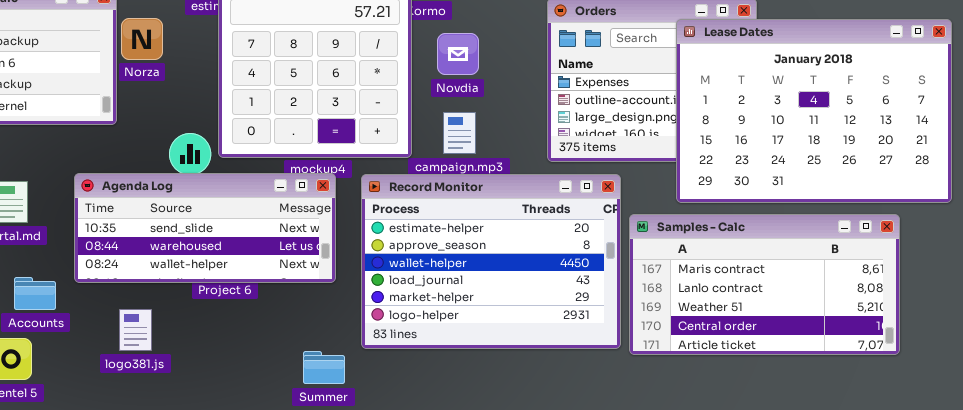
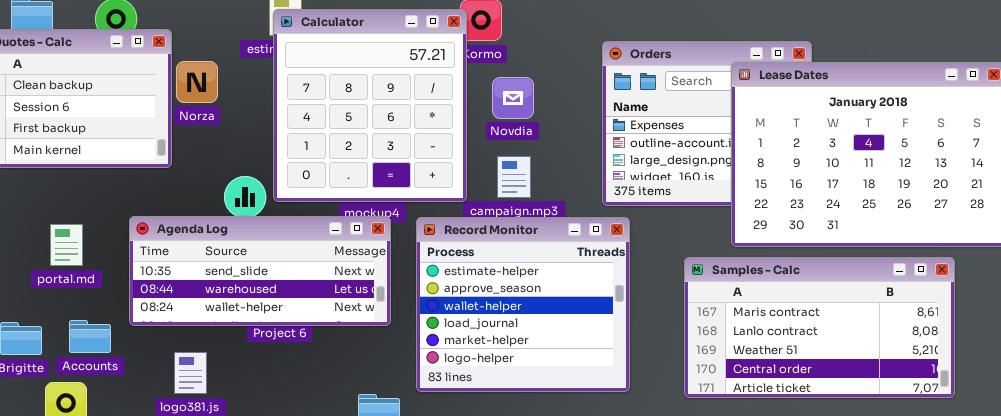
Record Monitor: [361,174,621,349] -> [416,217,630,392], resized

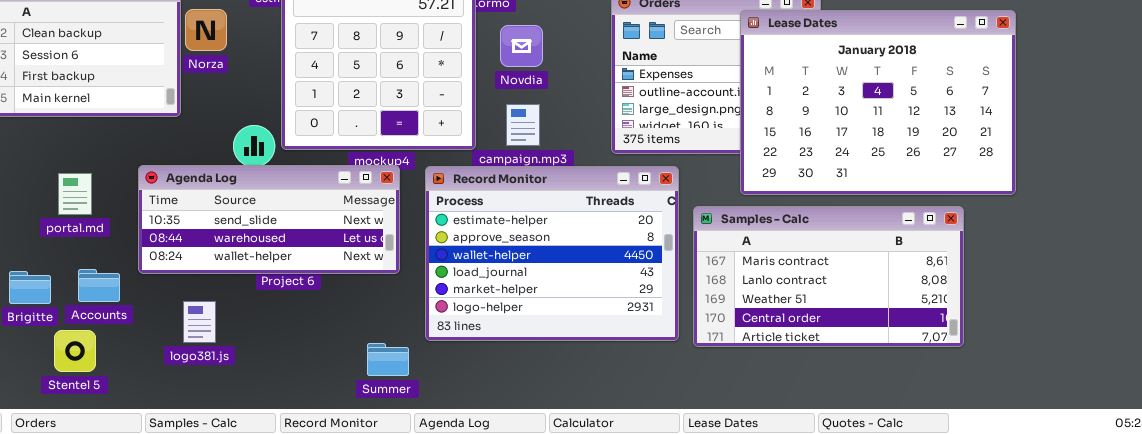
Record Monitor: [416,217,630,392] -> [425,166,679,341], resized

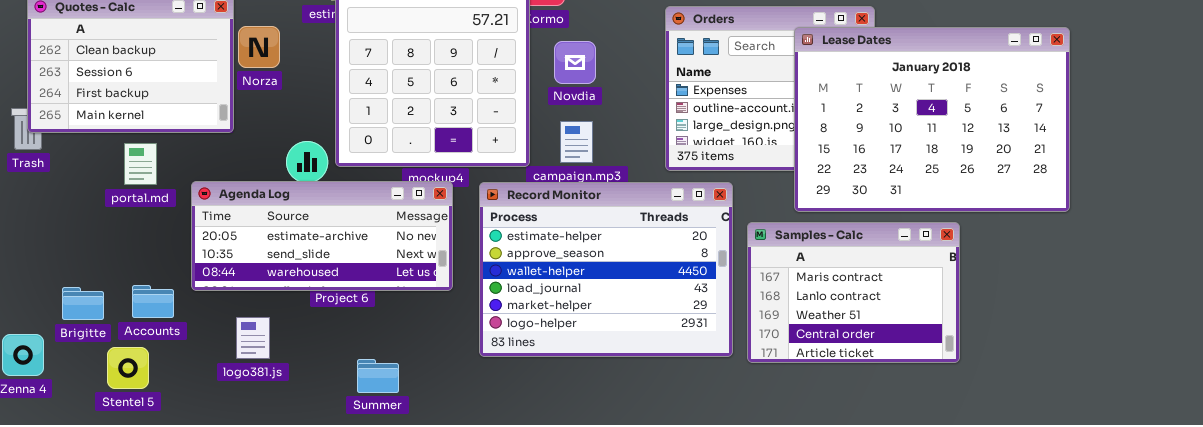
Agenda Log: [138,165,400,274] -> [191,181,453,291], scrolled up 1 row
portal.md: [58,173,92,215] -> [124,143,157,185], moved
Samples - Calc: [693,206,964,347] -> [747,222,960,363], resized
Summer: [367,343,409,376] -> [357,359,399,393], moved

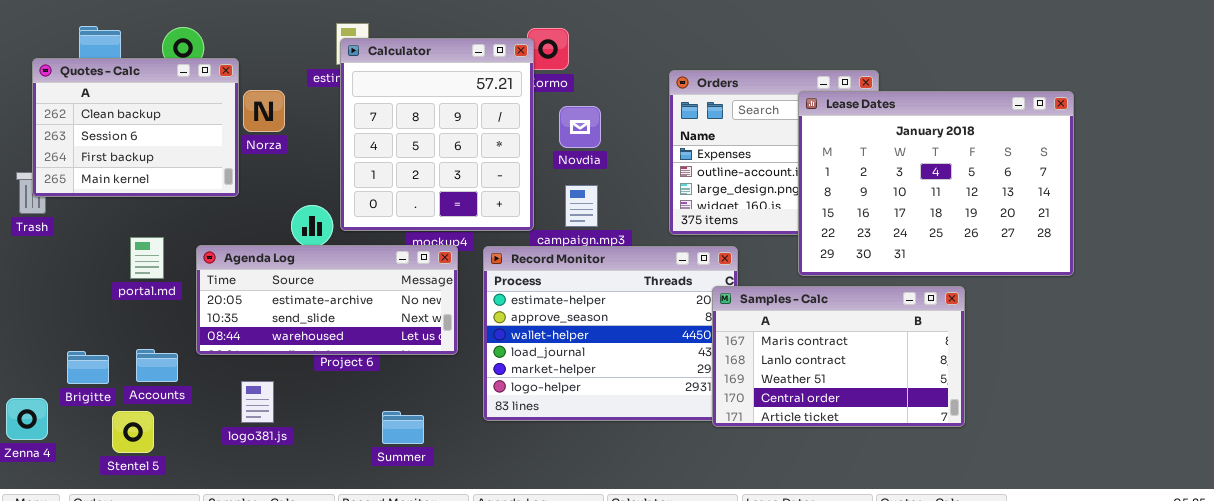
portal.md: [124,143,157,185] -> [130,237,164,279], moved
Samples - Calc: [747,222,960,363] -> [712,286,965,427], resized
Summer: [357,359,399,393] -> [382,411,424,444], moved

